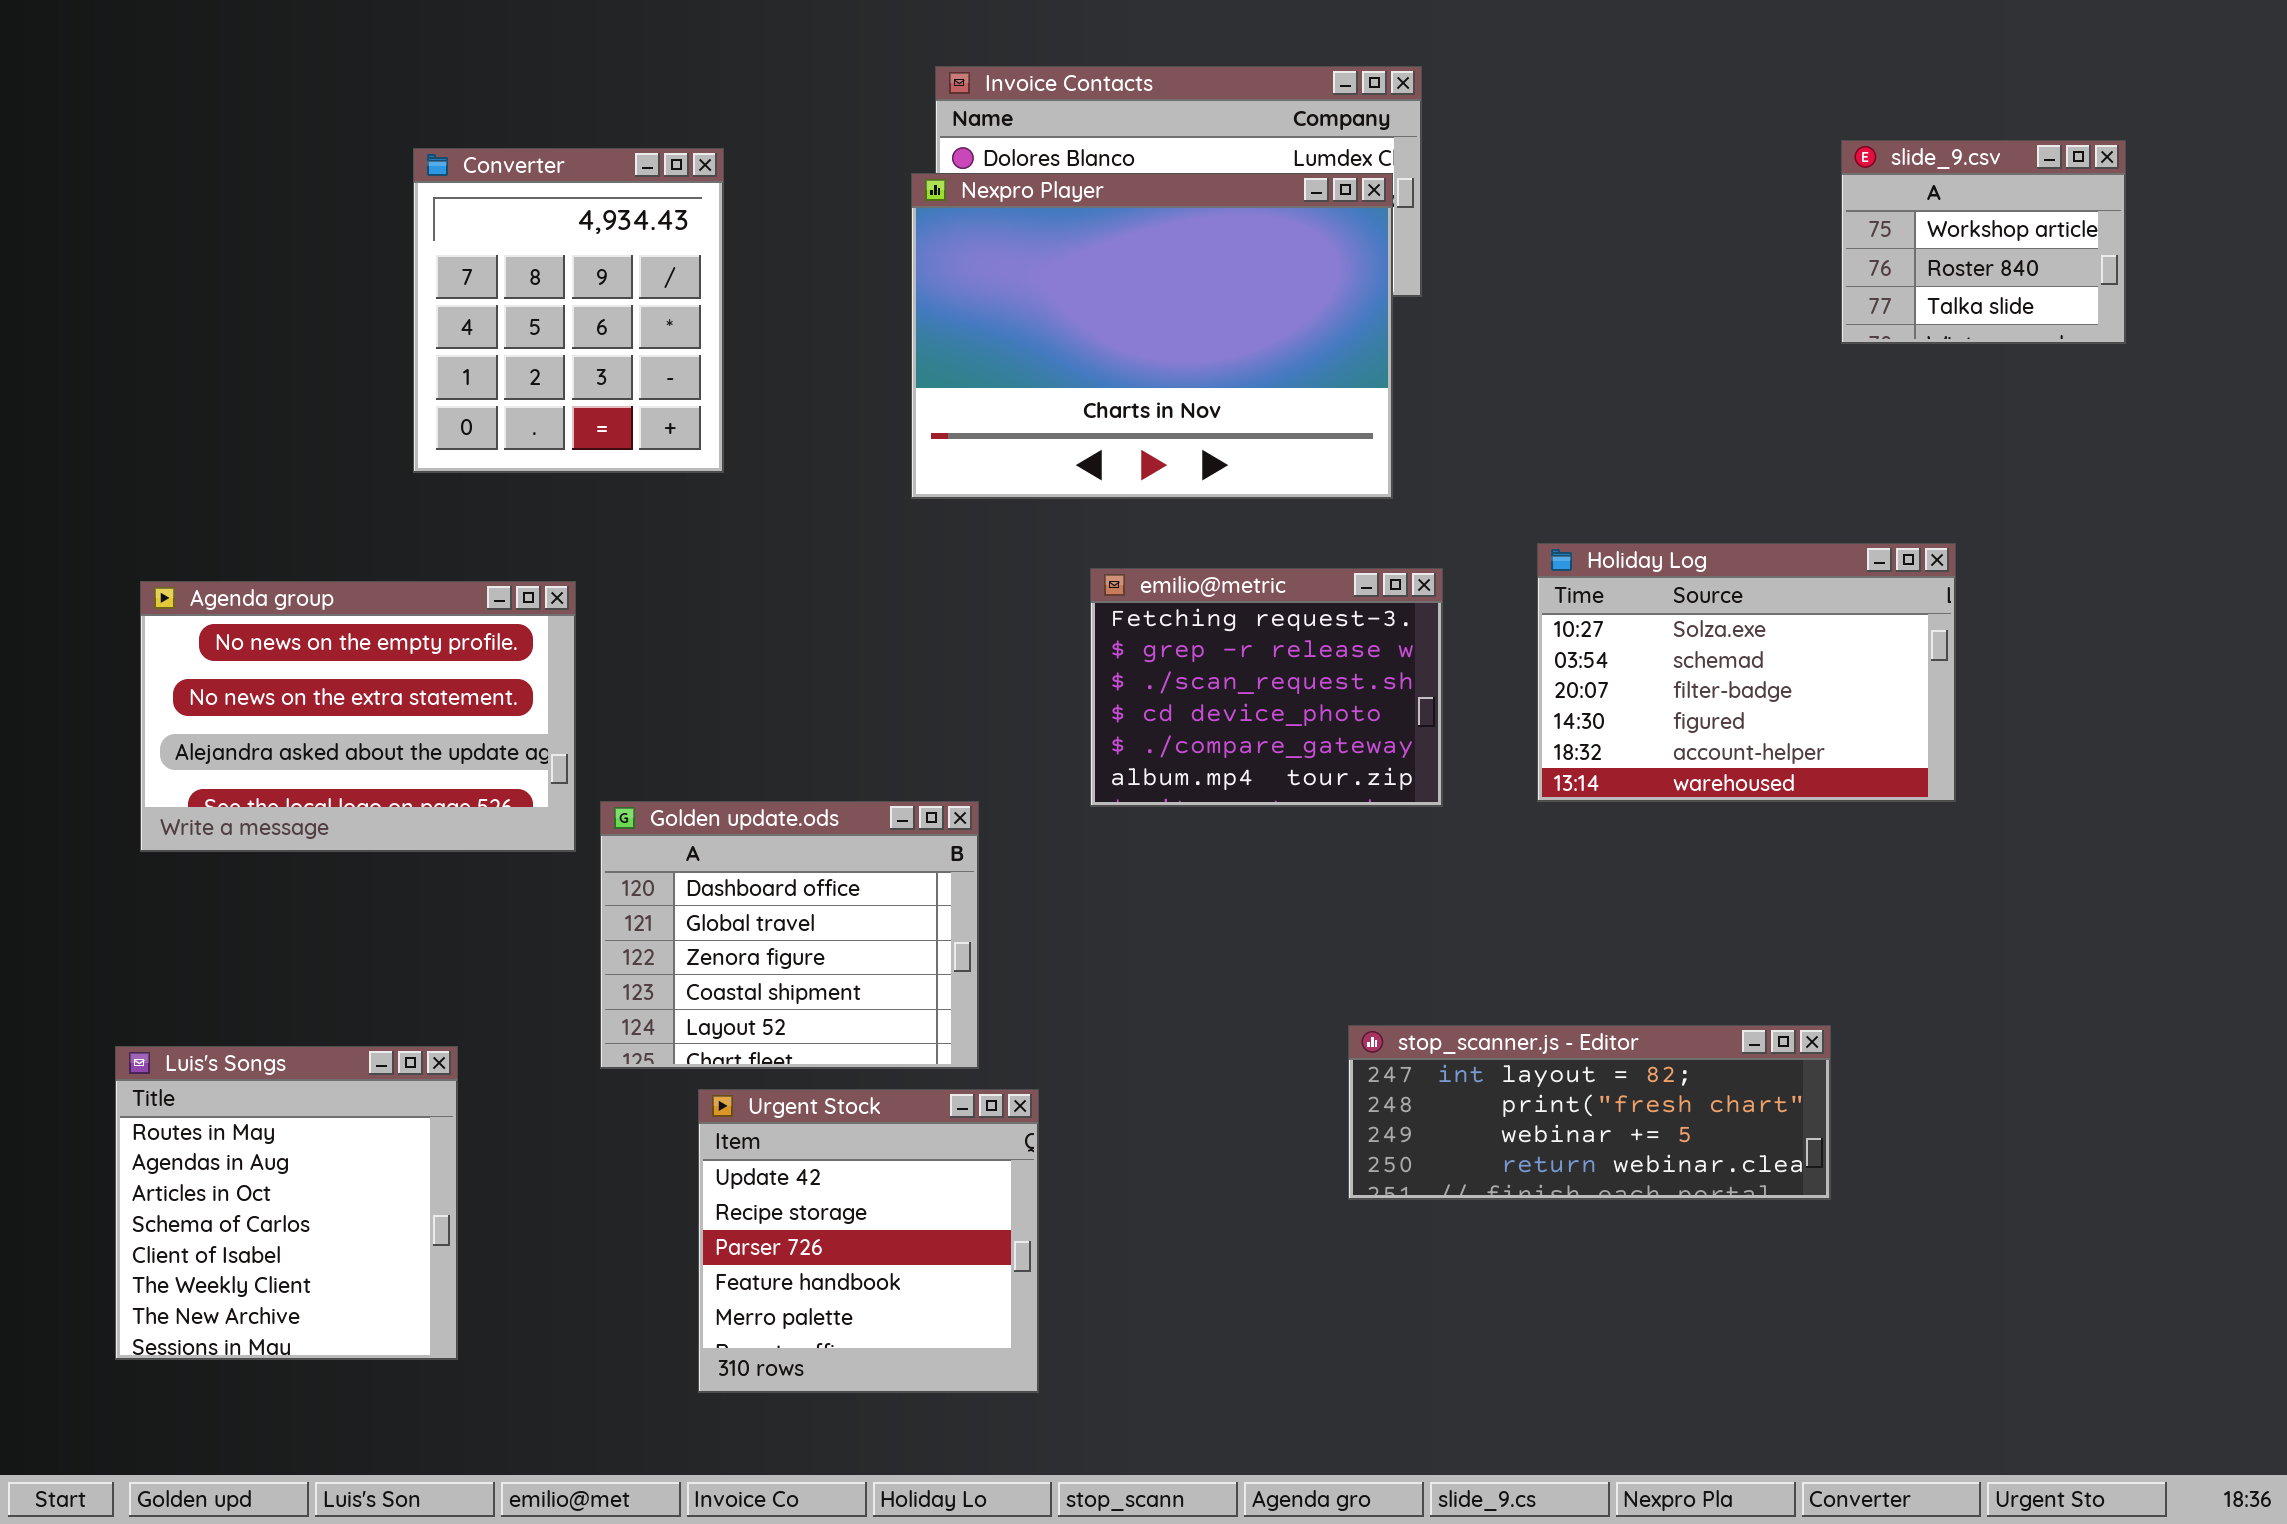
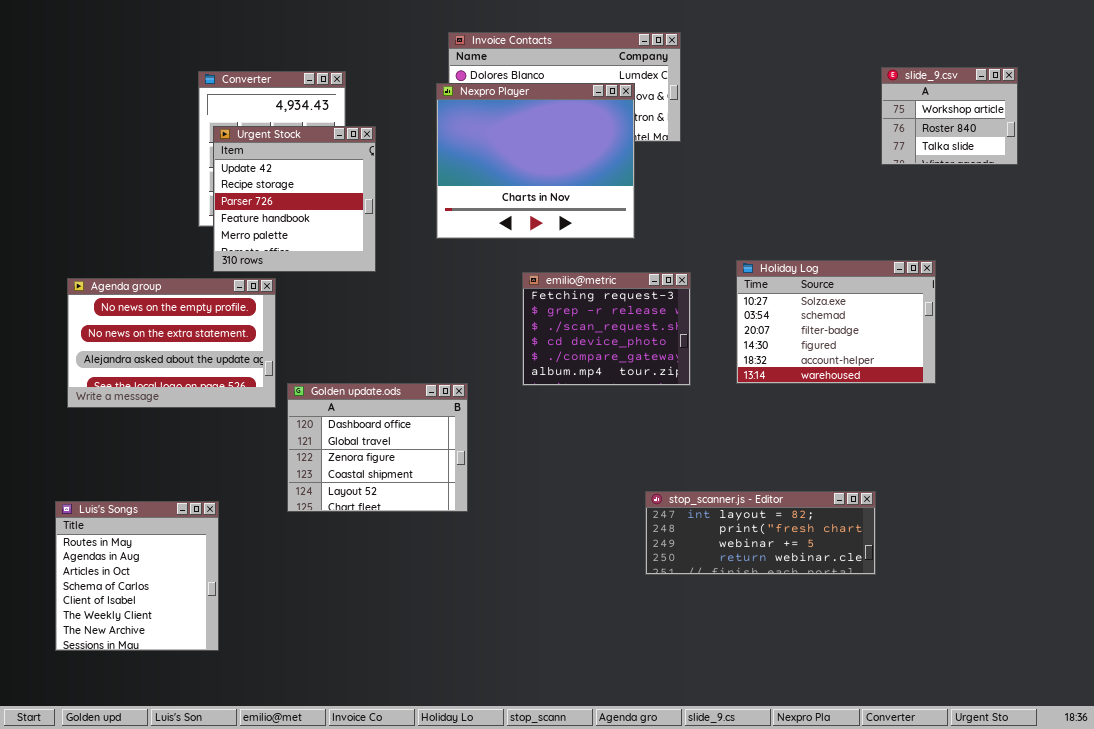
Nexpro Player: [911,173,1393,499] -> [436,83,635,239], resized
Urgent Stock: [698,1089,1039,1393] -> [213,126,376,272], moved

